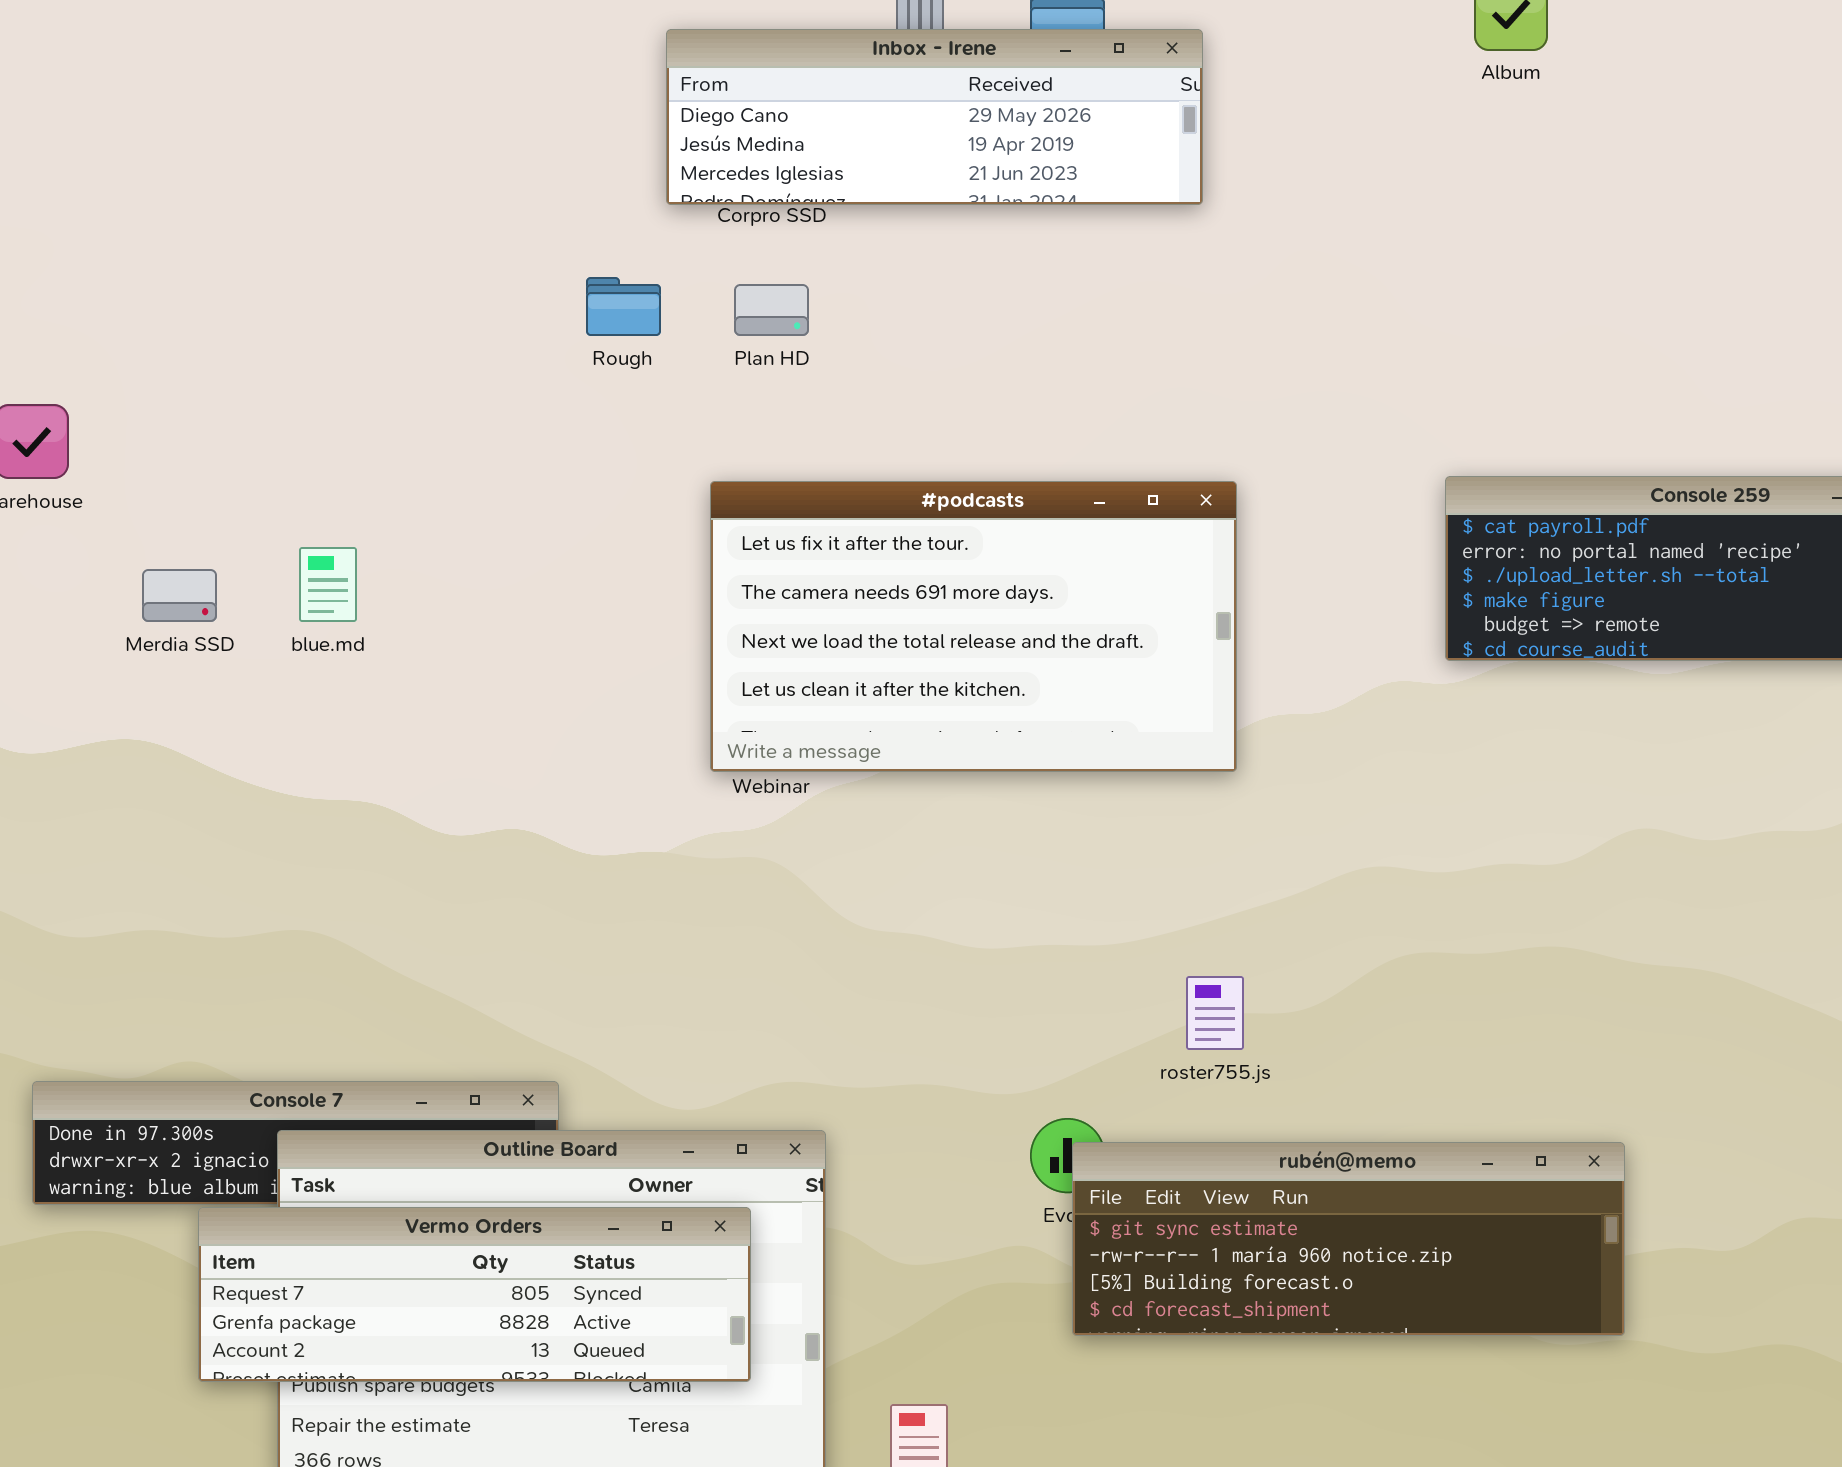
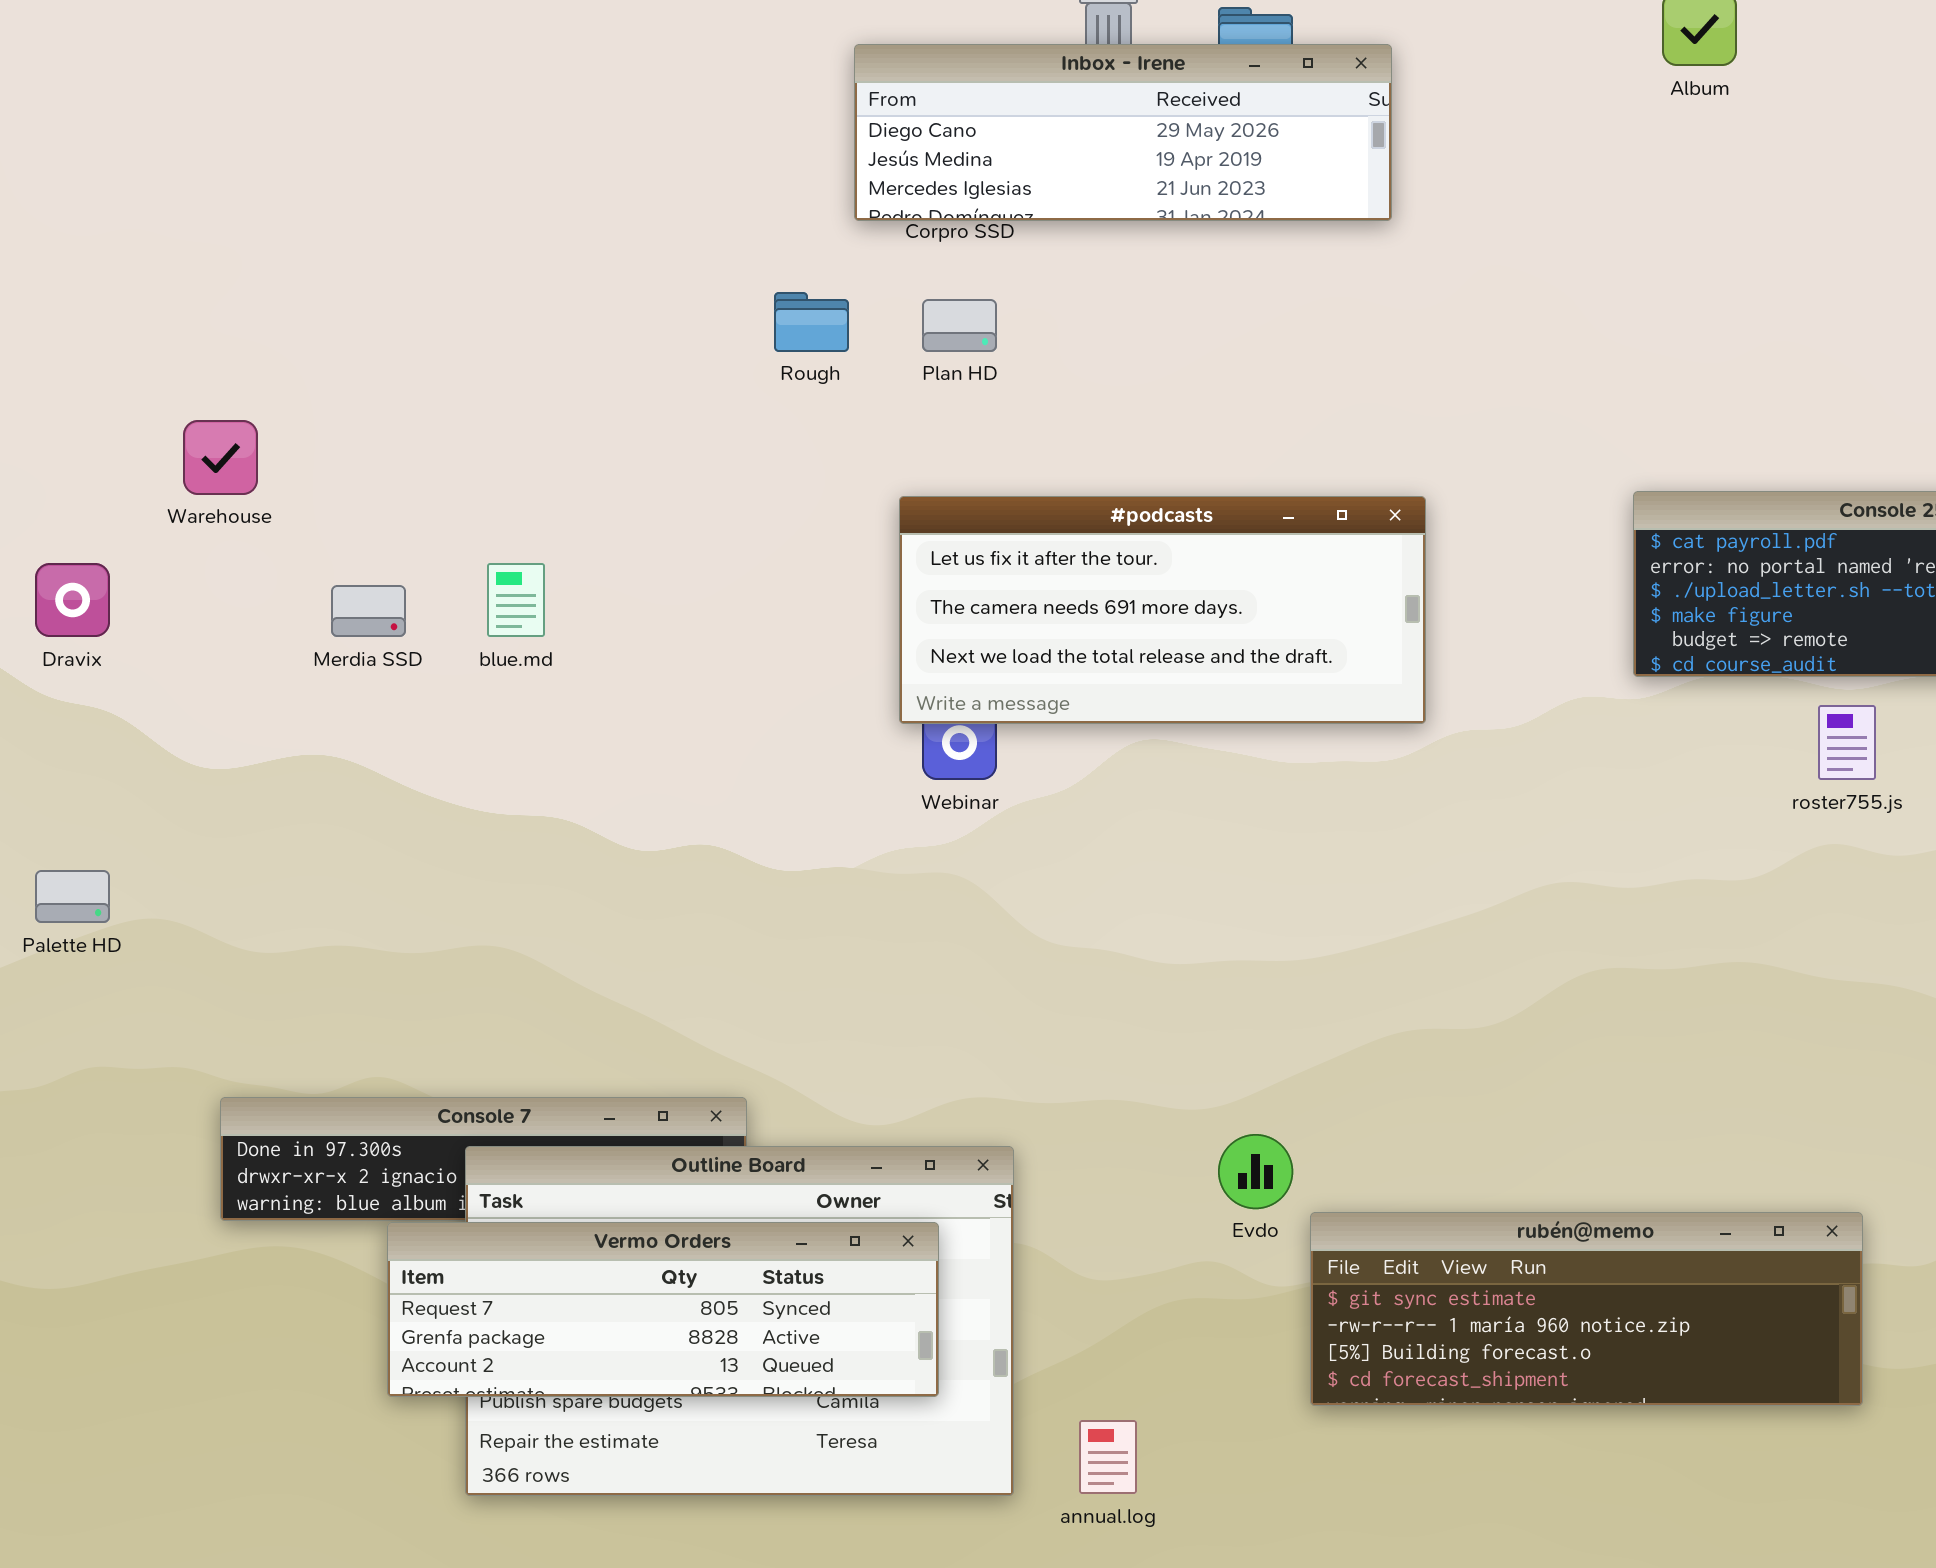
#podcasts: [710,481,1237,772] -> [899,496,1426,724], resized
roster755.js: [1186,976,1244,1050] -> [1818,705,1876,780], moved
rubén@memo: [1072,1142,1625,1336] -> [1310,1212,1863,1406], moved

